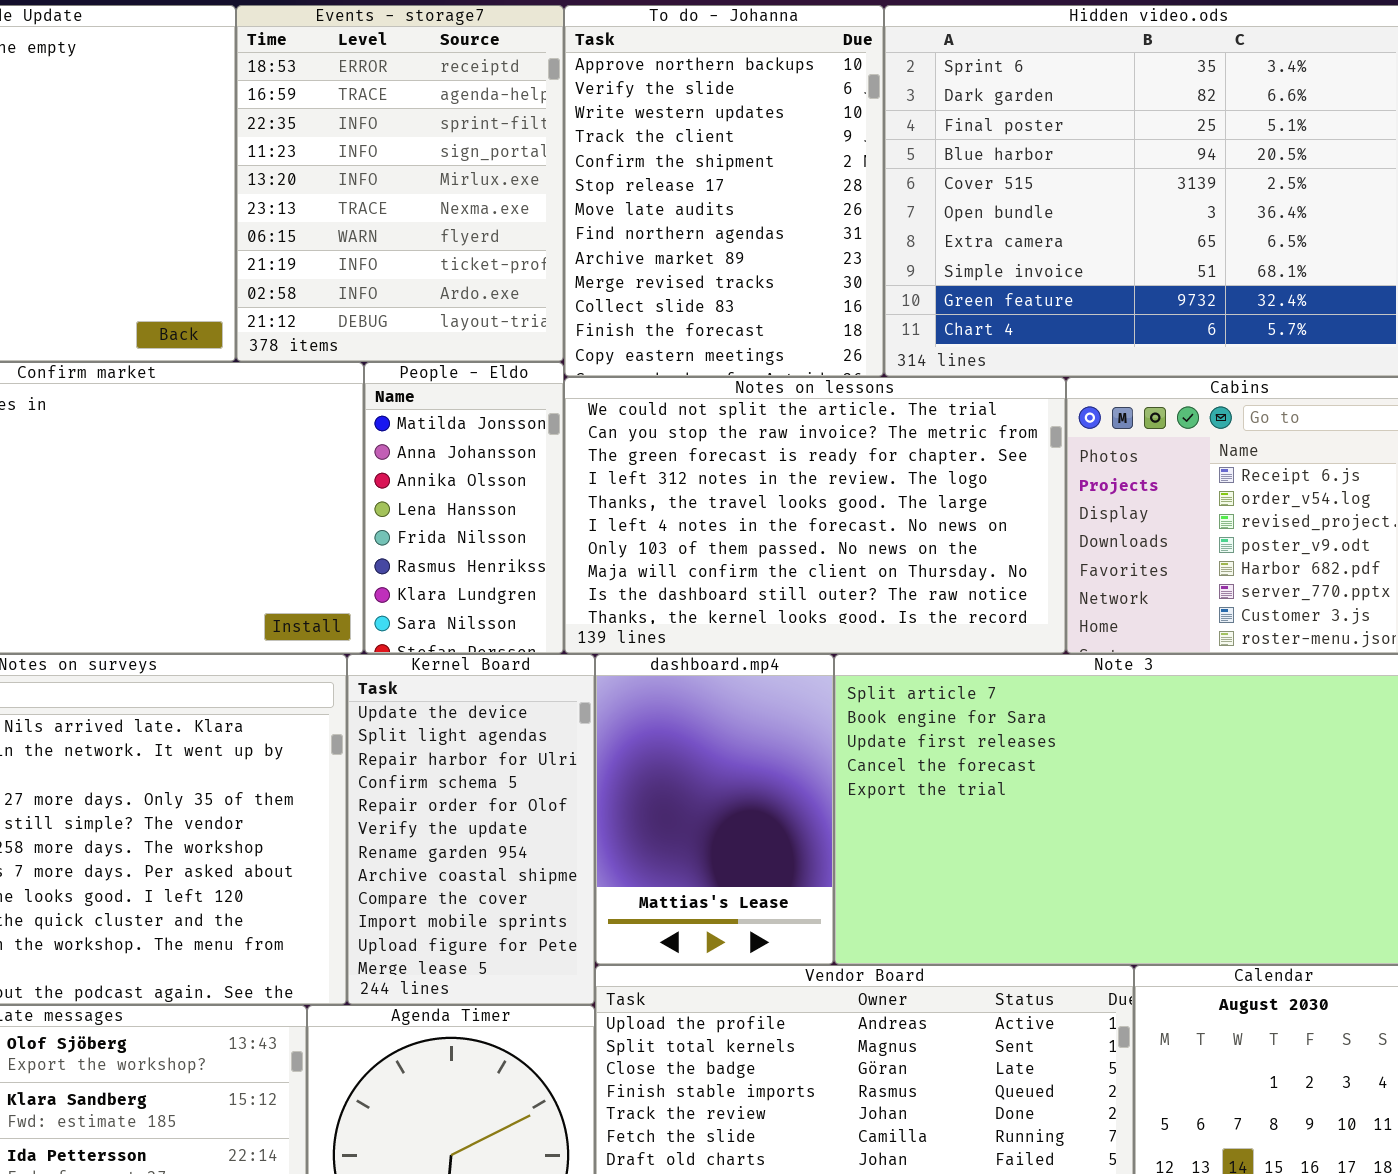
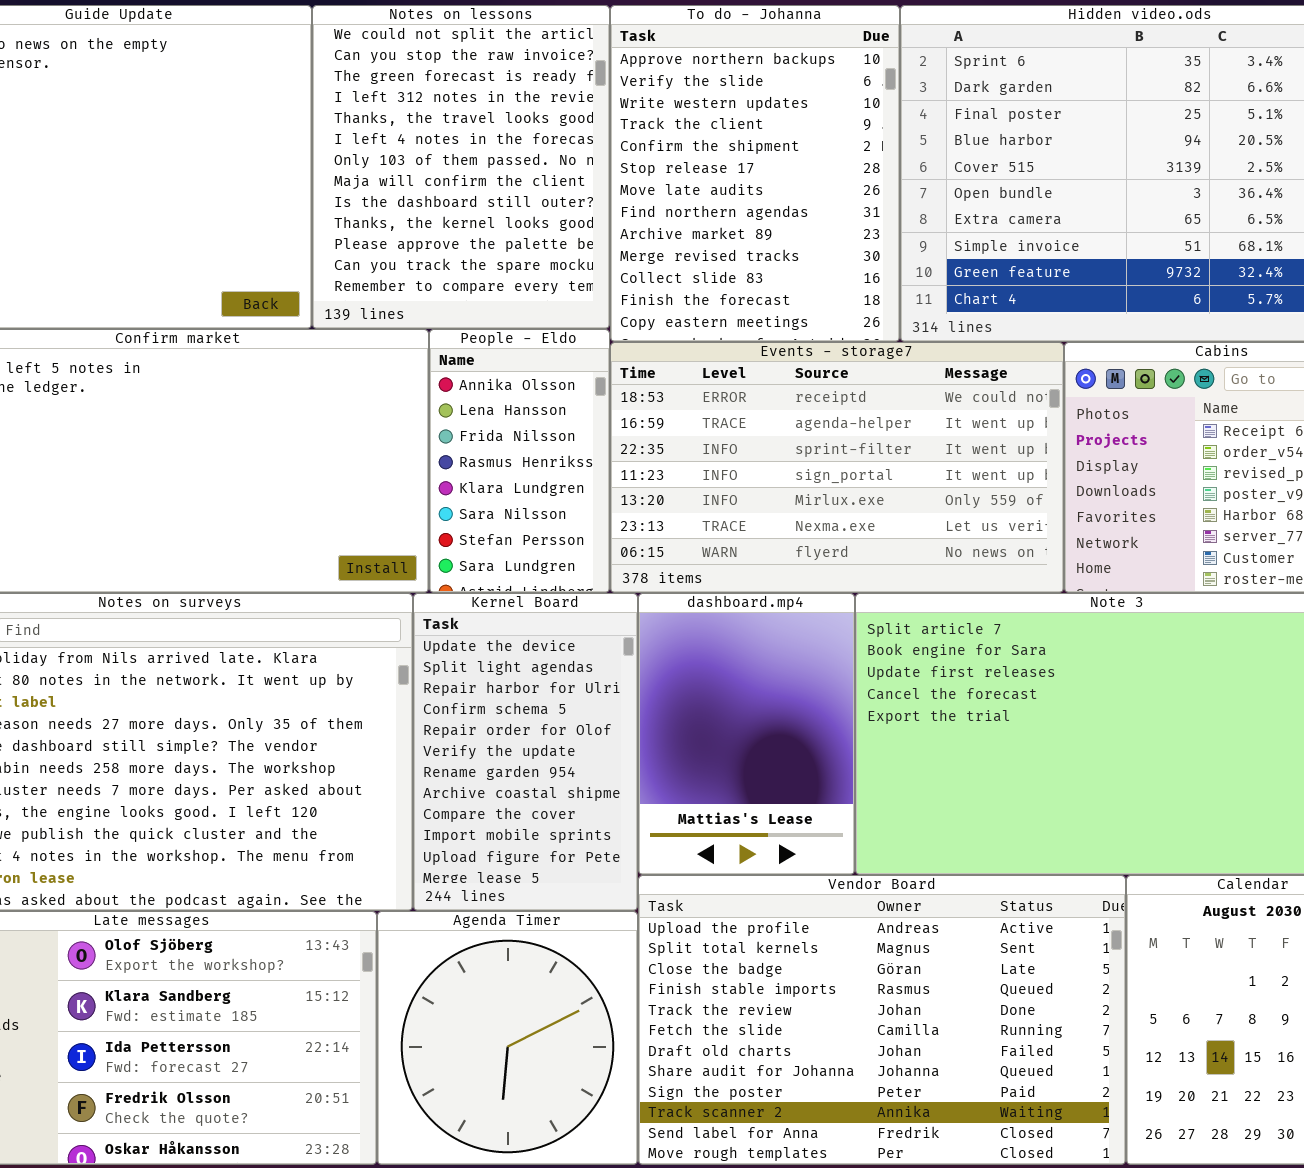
Events - storage7: [236,5,564,362] -> [610,342,1064,593], moved, resized
People - Eldo: [364,362,564,654] -> [429,329,610,593], scrolled down 2 rows
Notes on lessons: [564,377,1066,654] -> [312,5,610,329], moved, resized

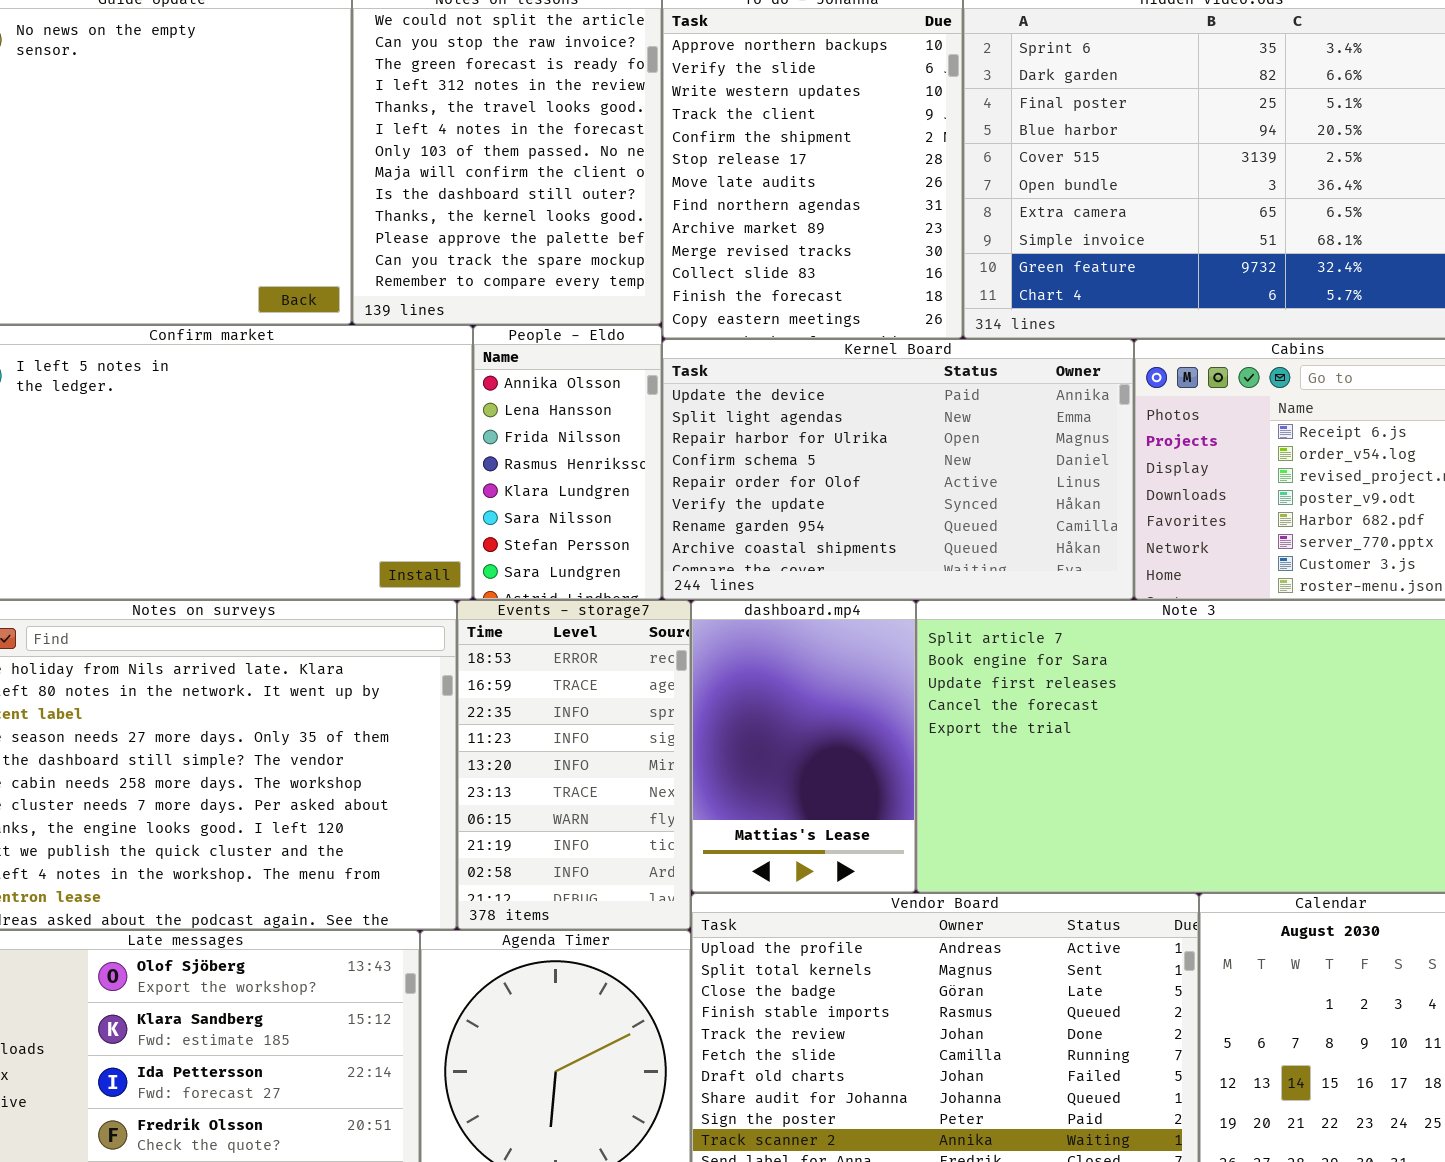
Events - storage7: [610,342,1064,593] -> [457,600,691,930], moved, resized
Kernel Board: [413,593,638,911] -> [662,339,1134,600], moved, resized

